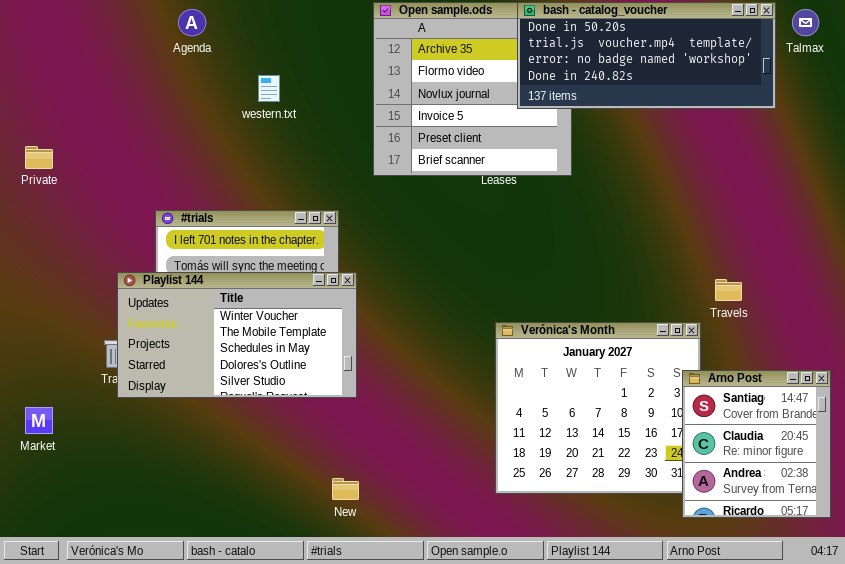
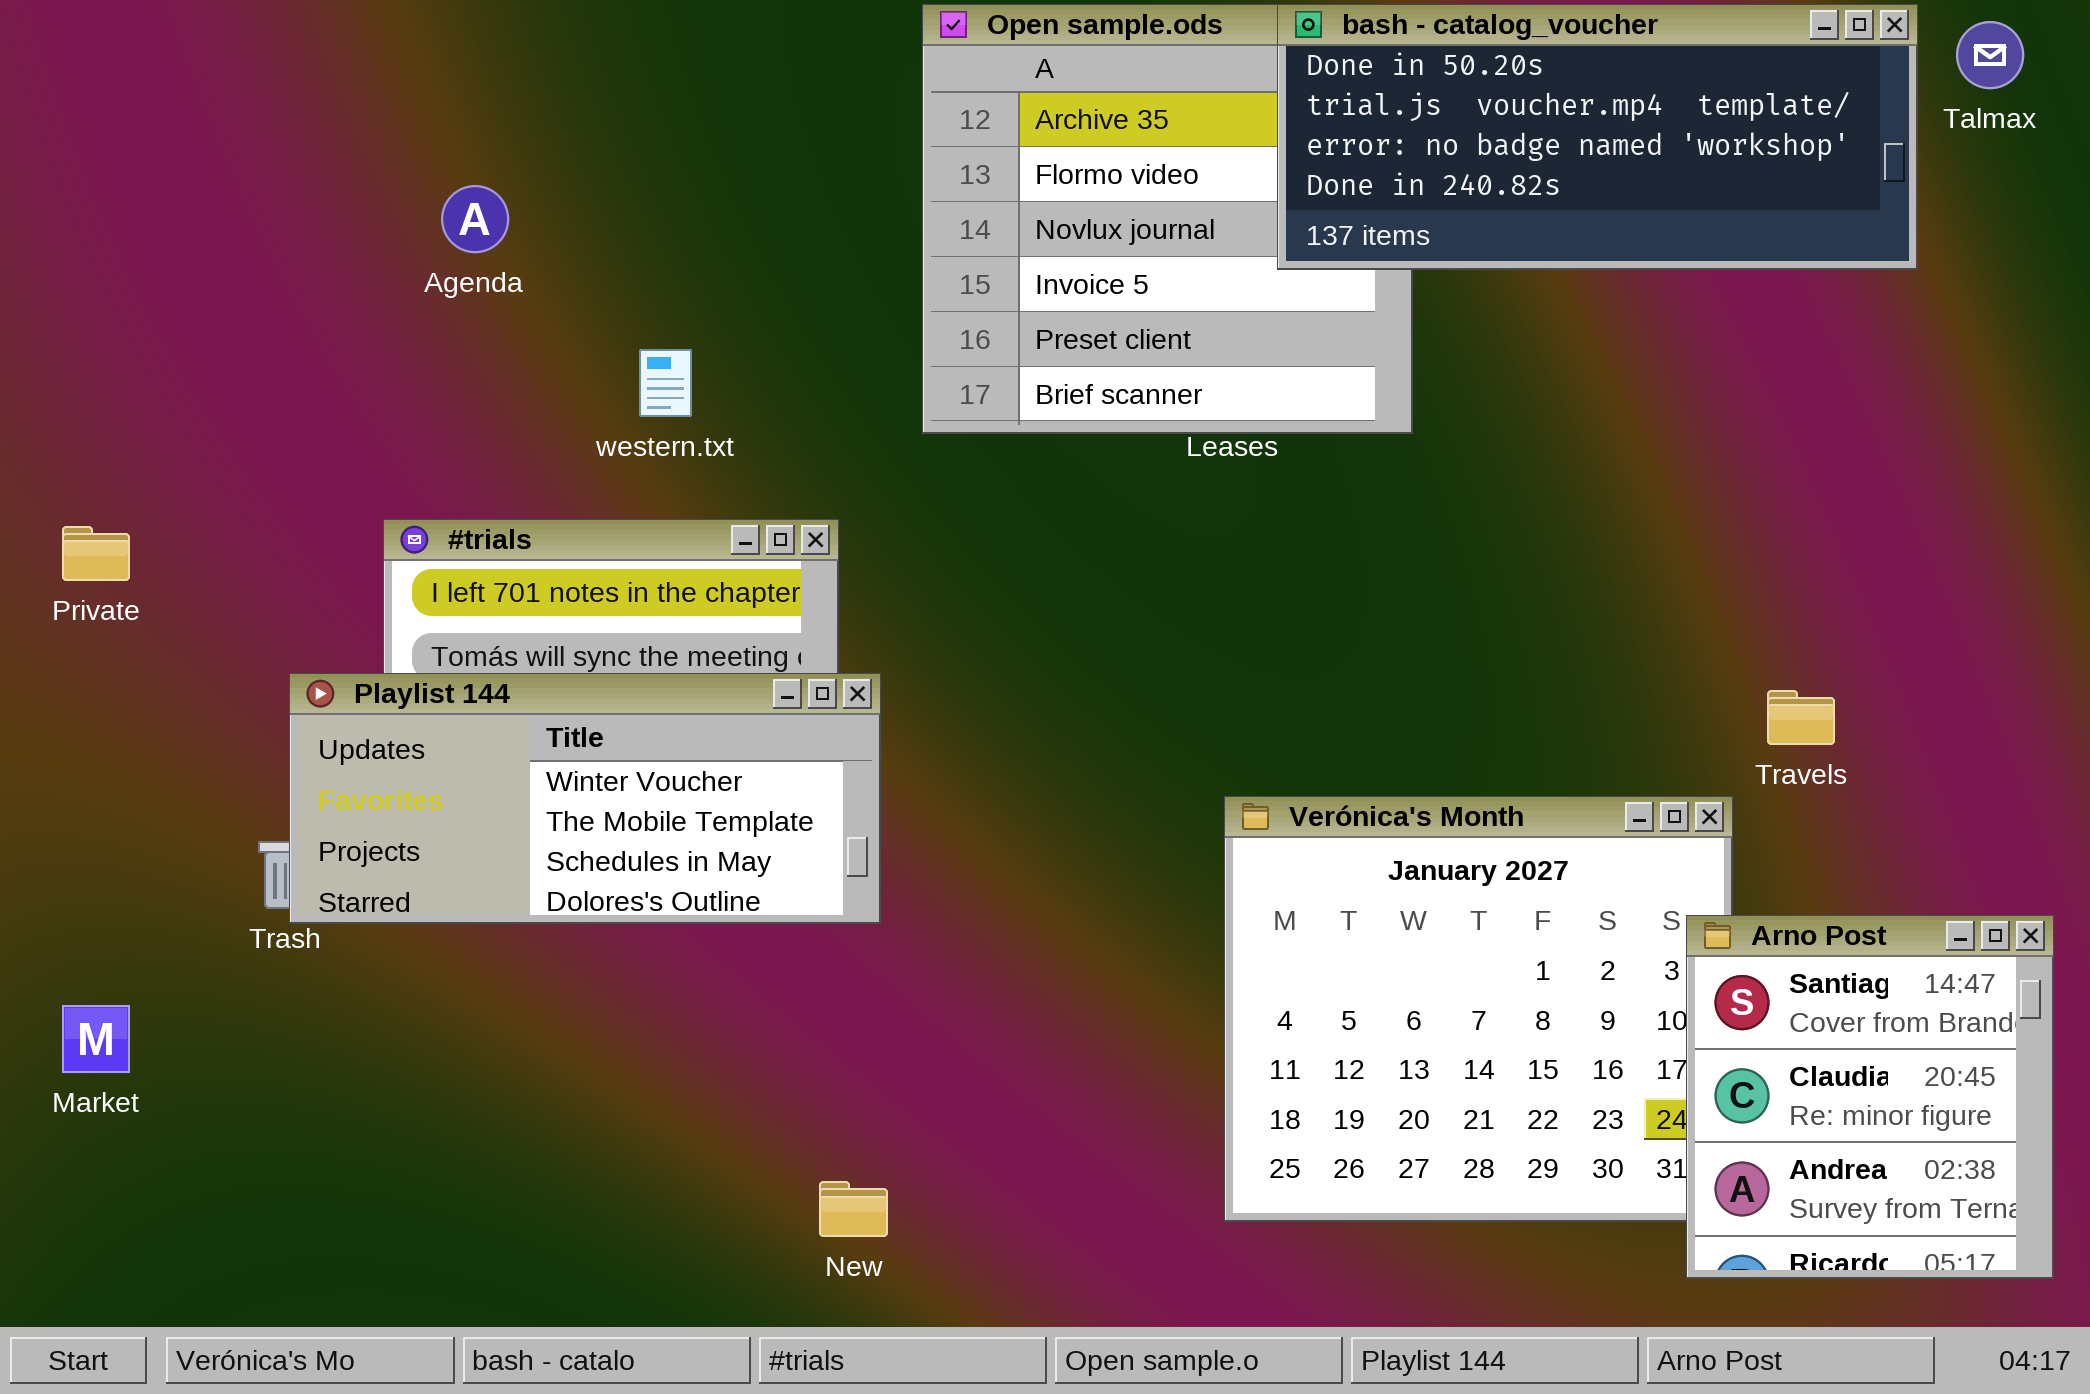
Agenda: [178,9,206,36] -> [441,185,509,253], moved
western.txt: [258,75,280,102] -> [639,349,692,417], moved
Private: [25,146,53,169] -> [62,526,130,581], moved
Playlist 144: [117,272,357,398] -> [289,673,881,924], resized

